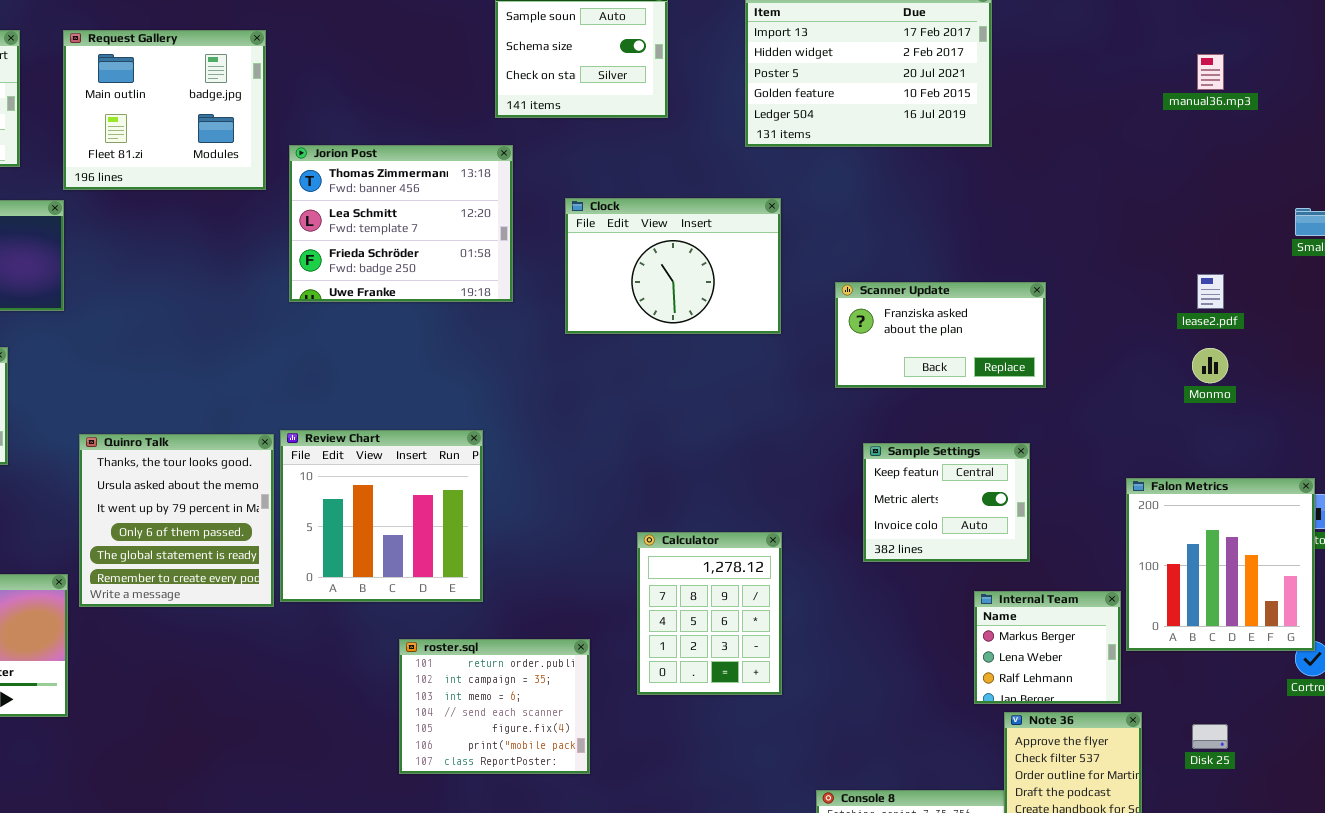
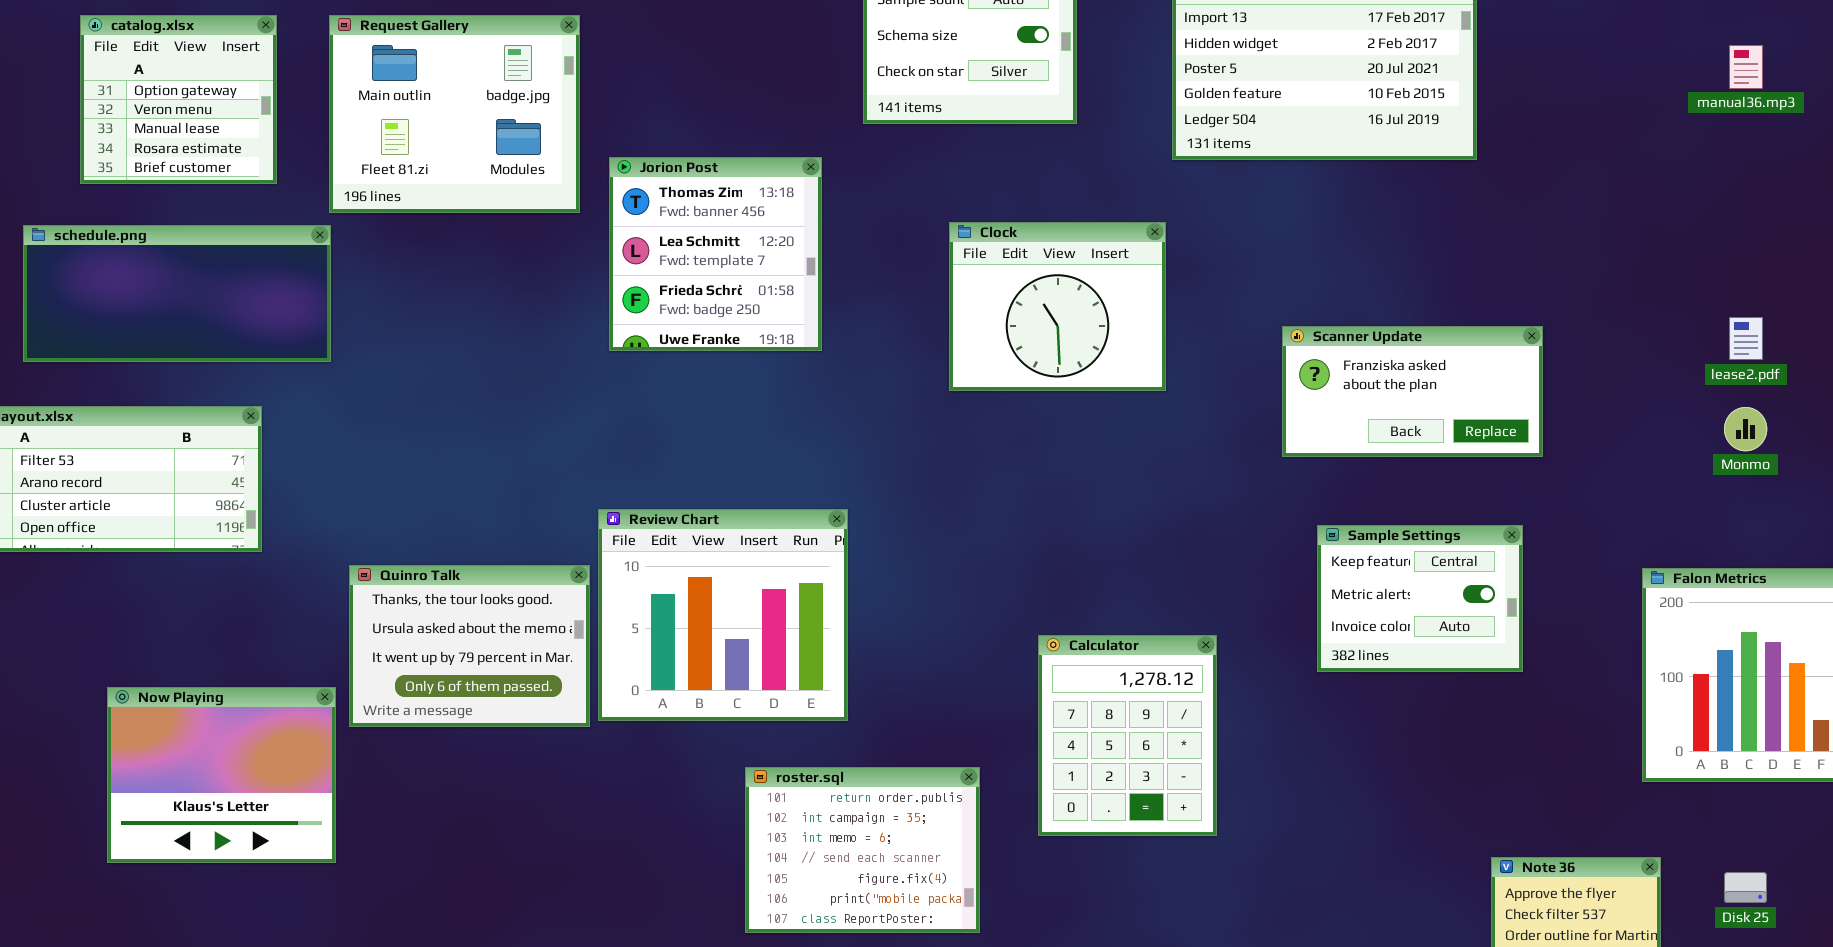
Jorion Post: [289,145,513,302] -> [609,157,822,351], resized
Clock: [565,198,781,334] -> [949,222,1166,391], resized
Quinro Talk: [79,434,274,607] -> [349,565,590,727], resized
Internal Team: [974,591,1121,704] -> none, closed

